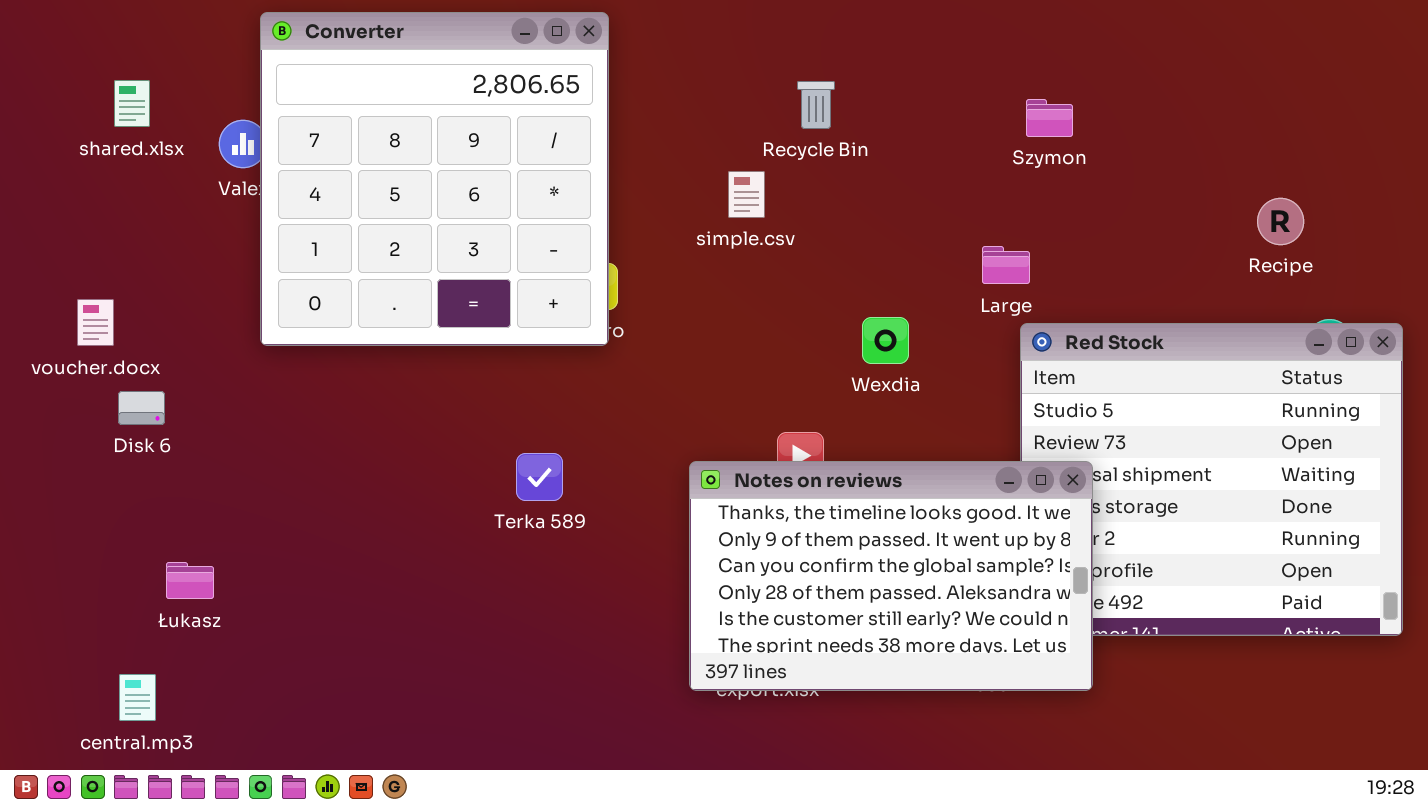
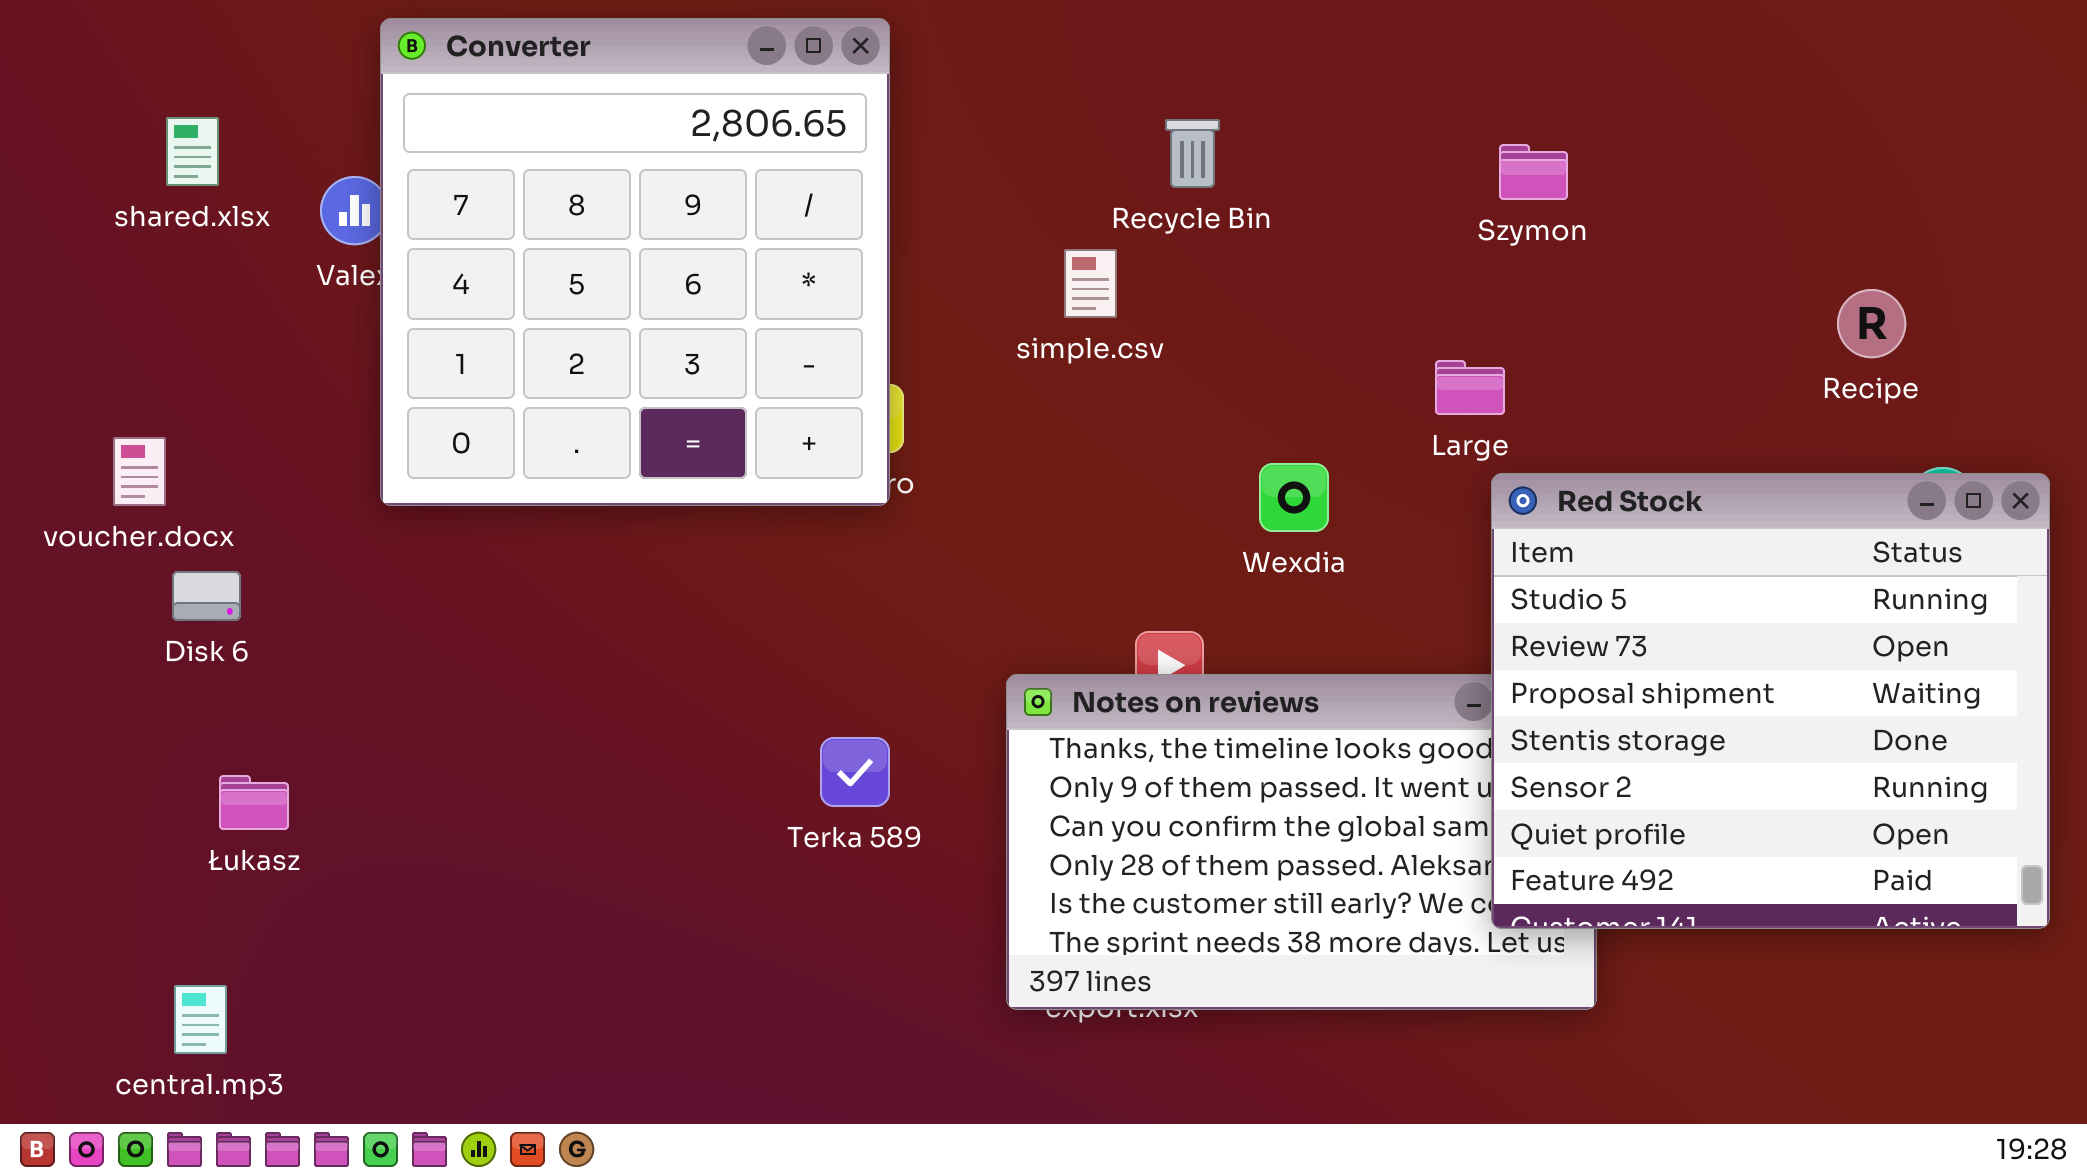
Red Stock: [1020,323,1403,636] -> [1491,473,2050,929], raised
Terka 589: [516,453,563,501] -> [820,737,890,807], moved
Łukasz: [166,562,214,599] -> [219,775,289,830], moved

